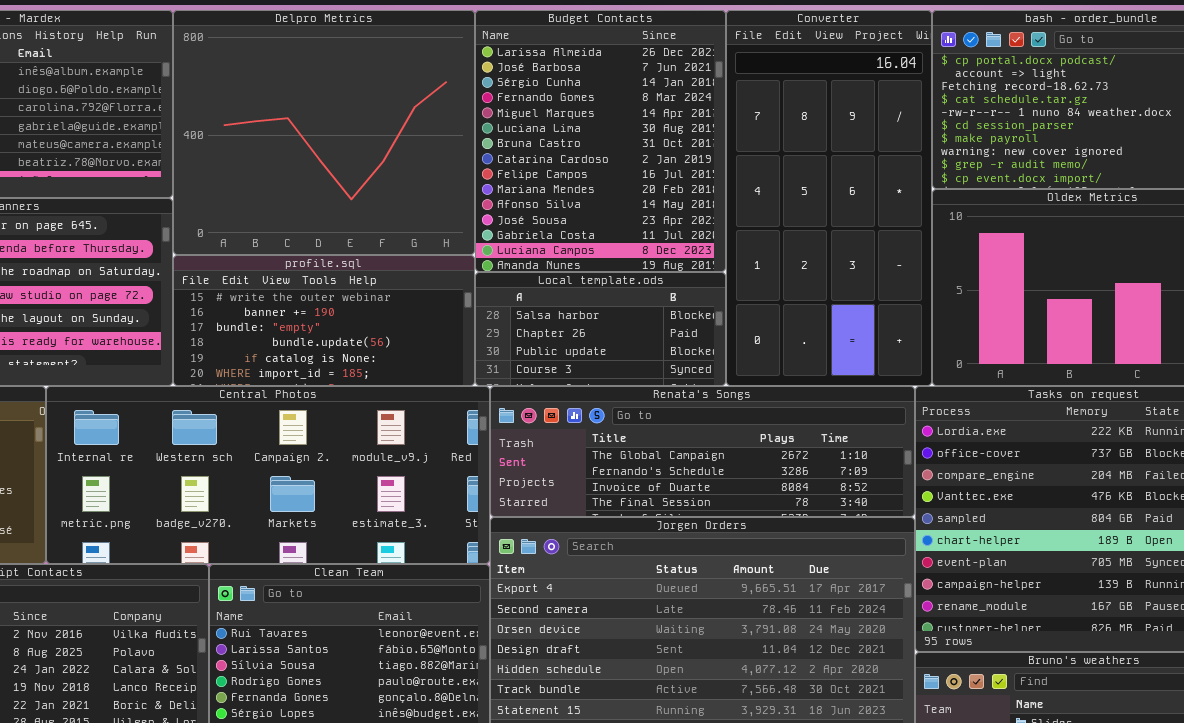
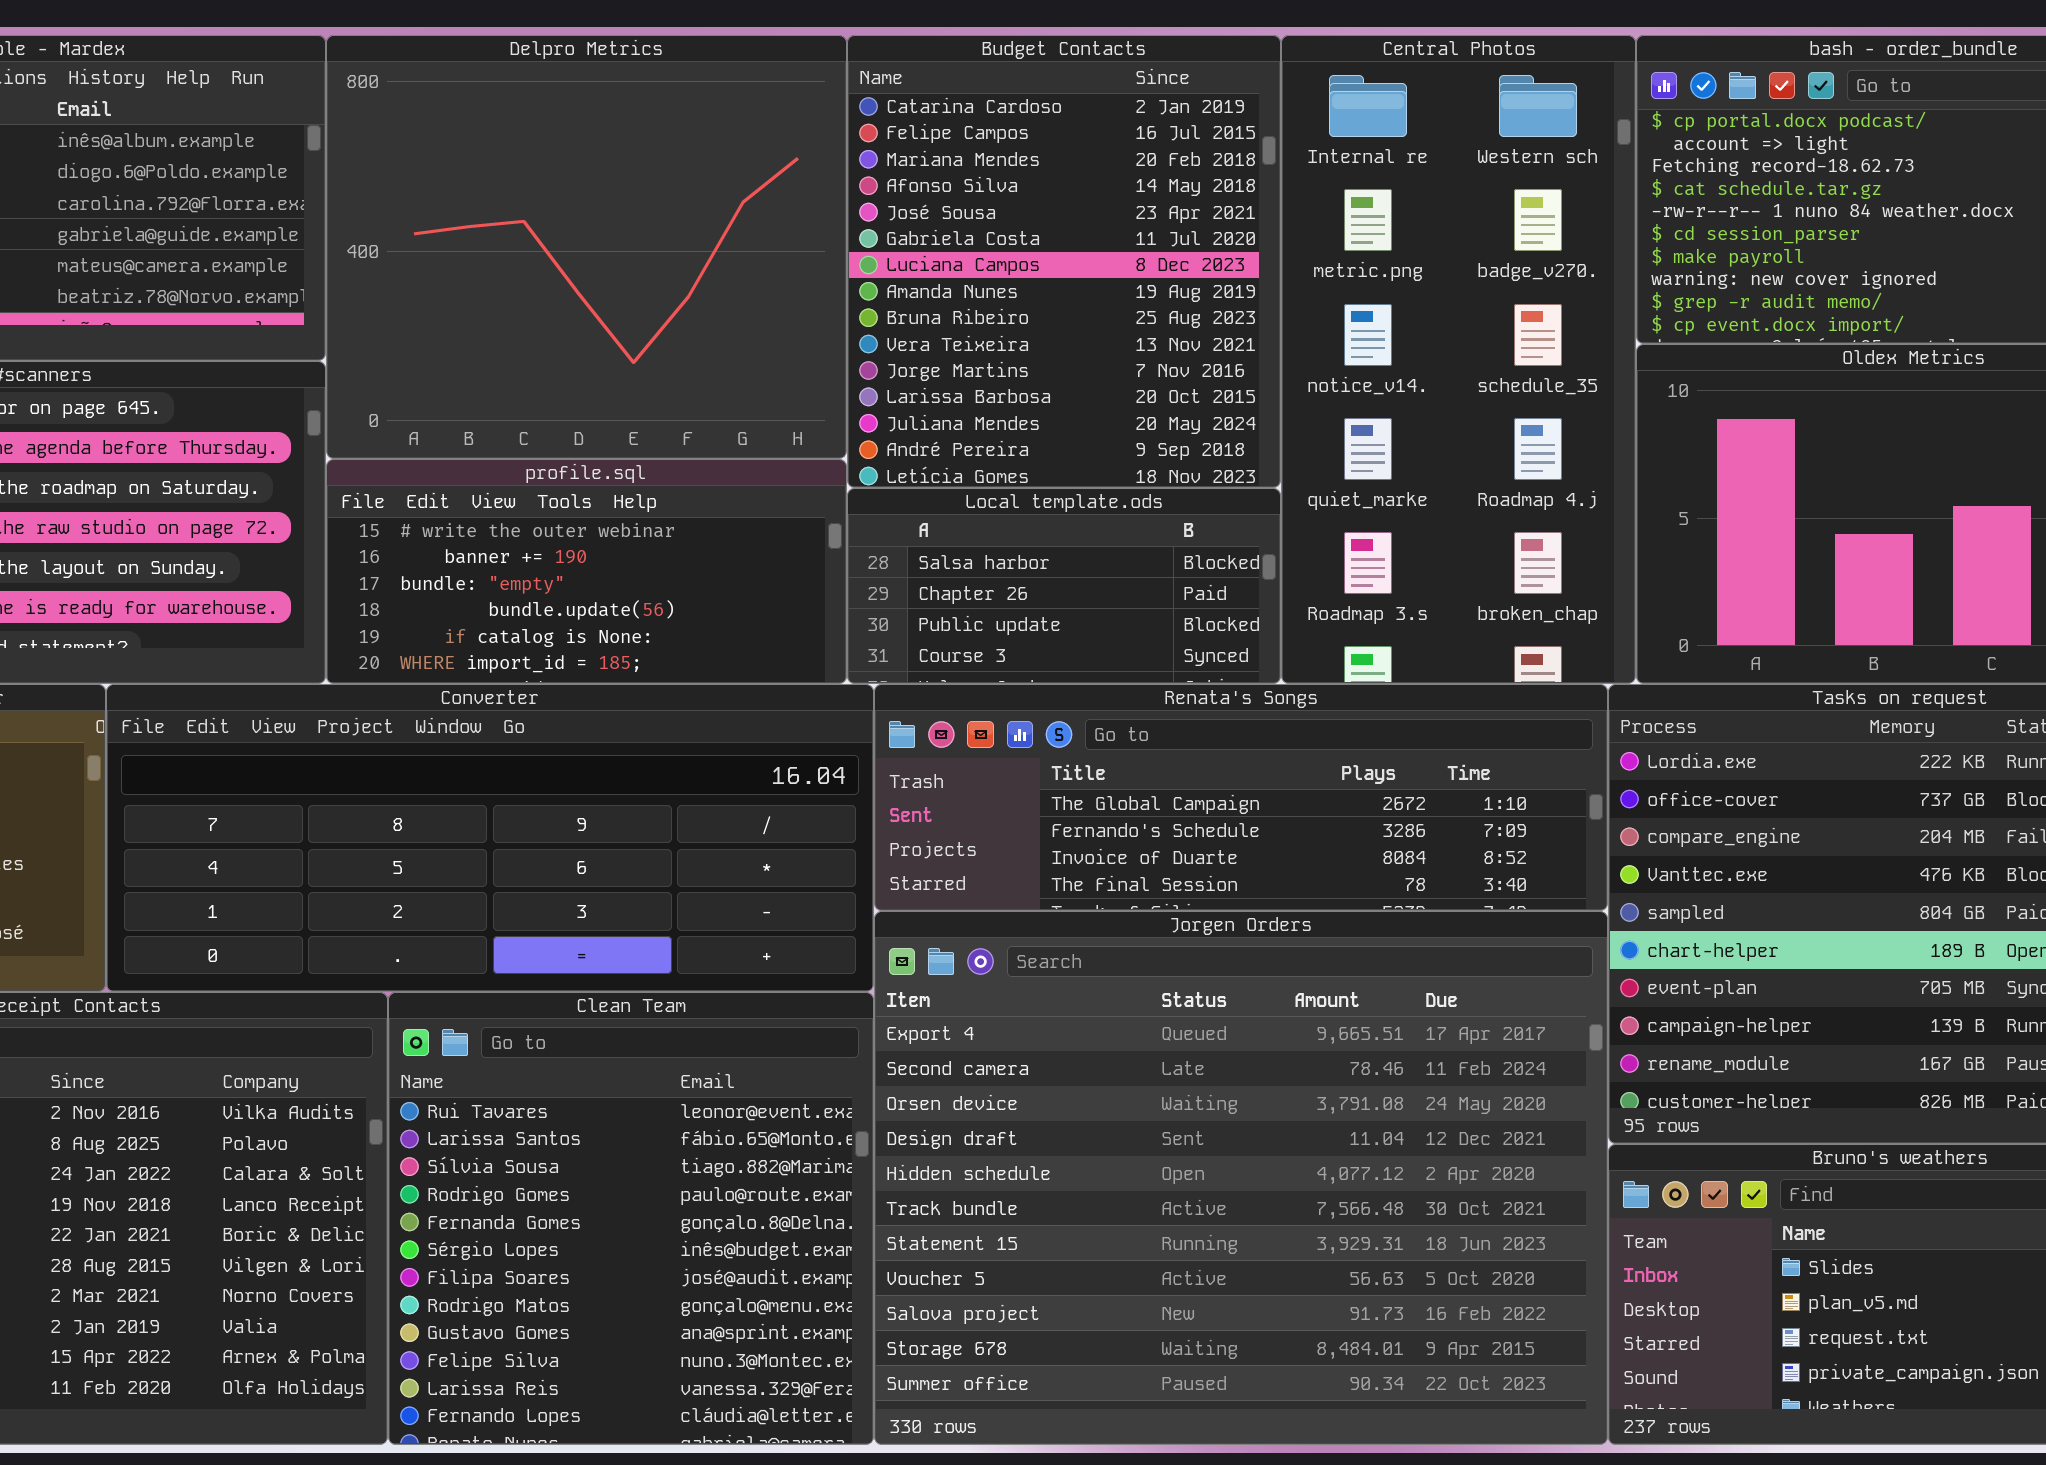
Budget Contacts: [475,10,726,272] -> [847,35,1281,488], scrolled down 7 rows
Converter: [726,10,932,386] -> [106,684,874,992], moved, resized
Central Photos: [46,386,490,564] -> [1281,35,1636,684], moved, resized

